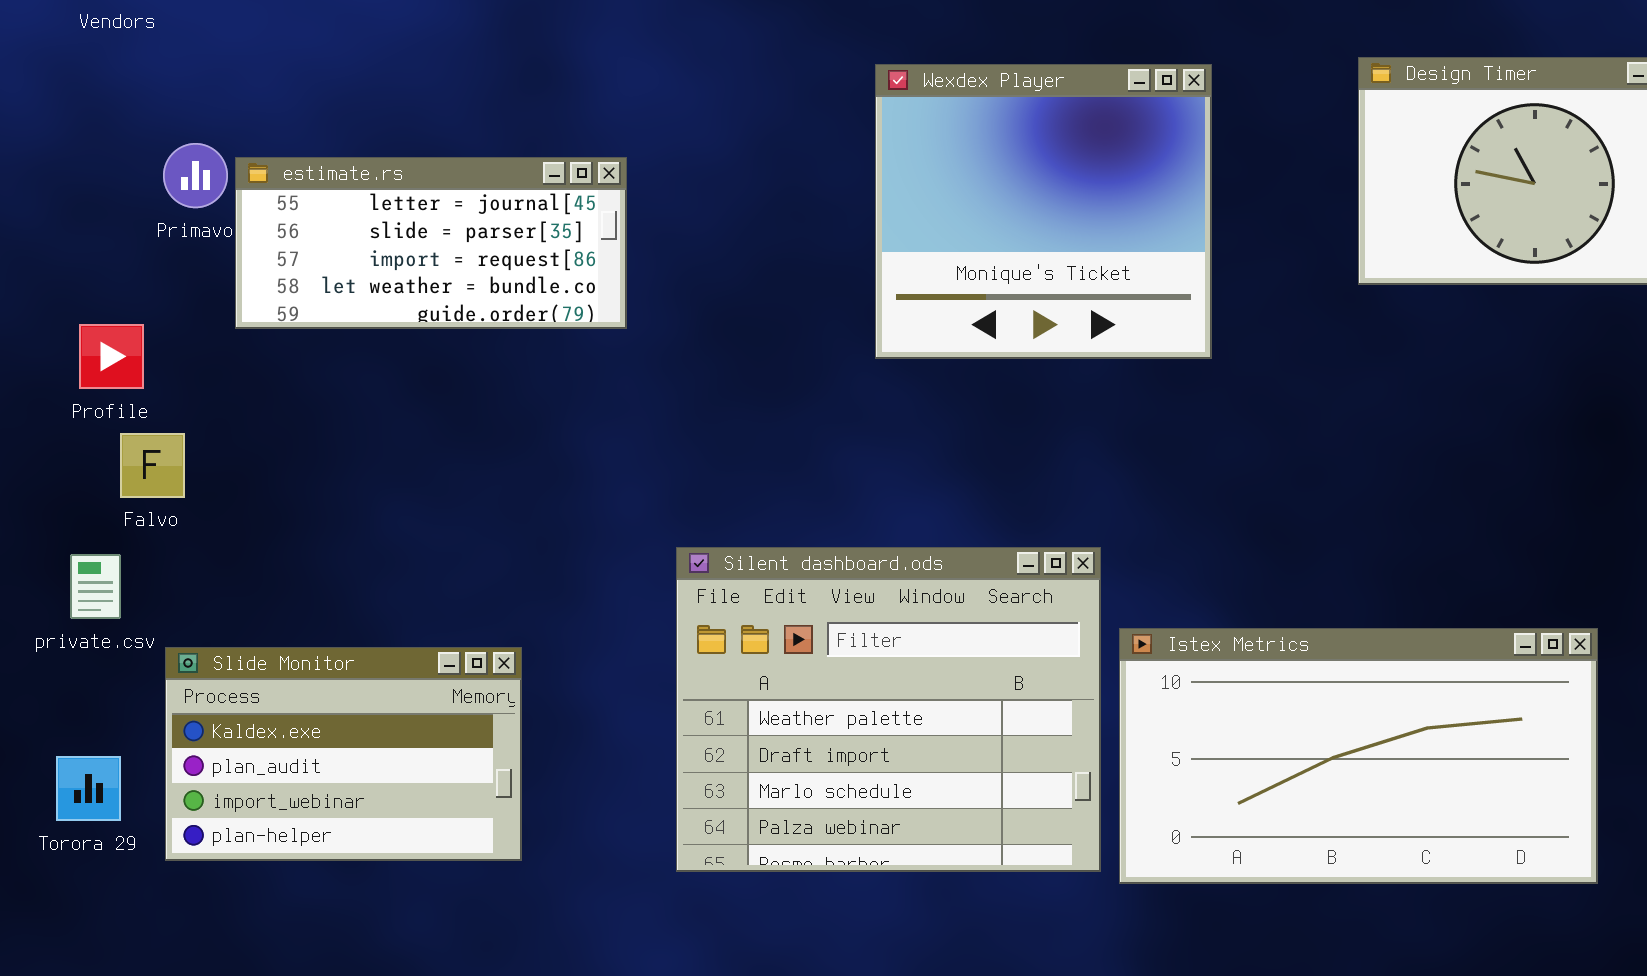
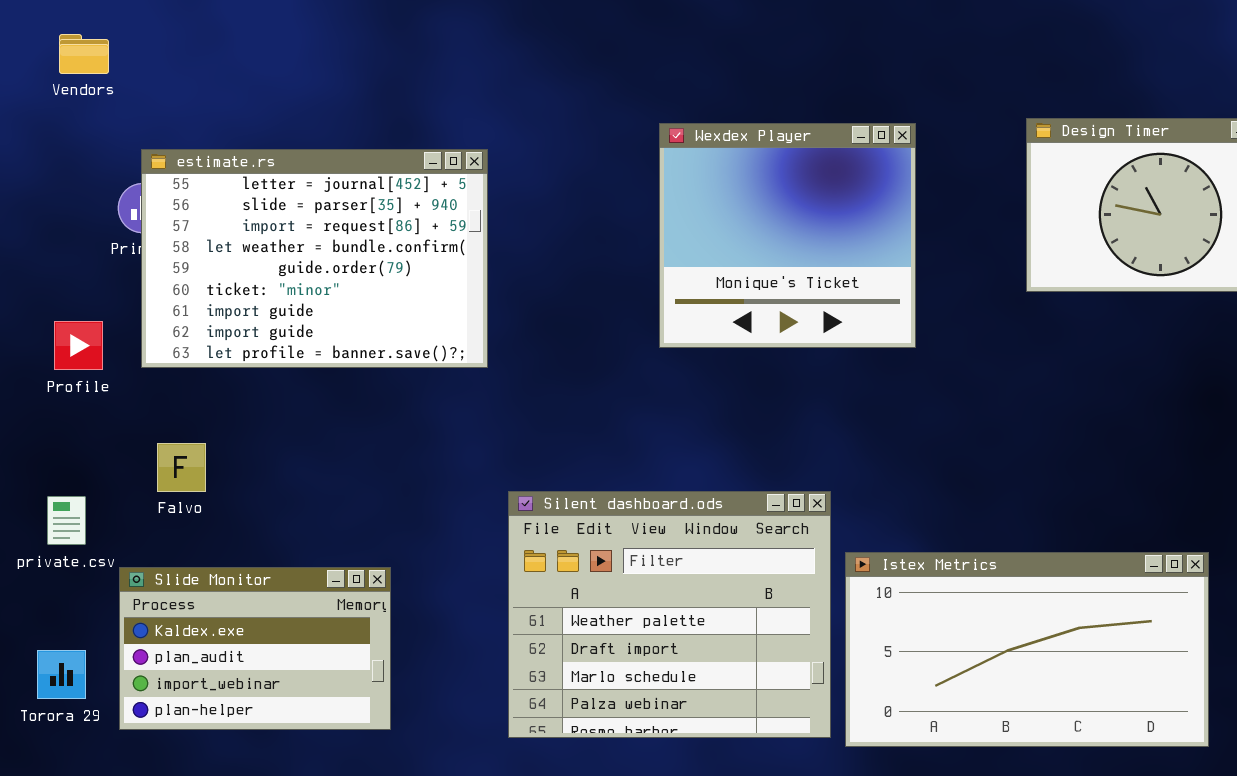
estimate.rs: [235,157,627,329] -> [141,149,488,368], moved, resized
Falvo: [120,433,185,498] -> [157,443,206,492], moved

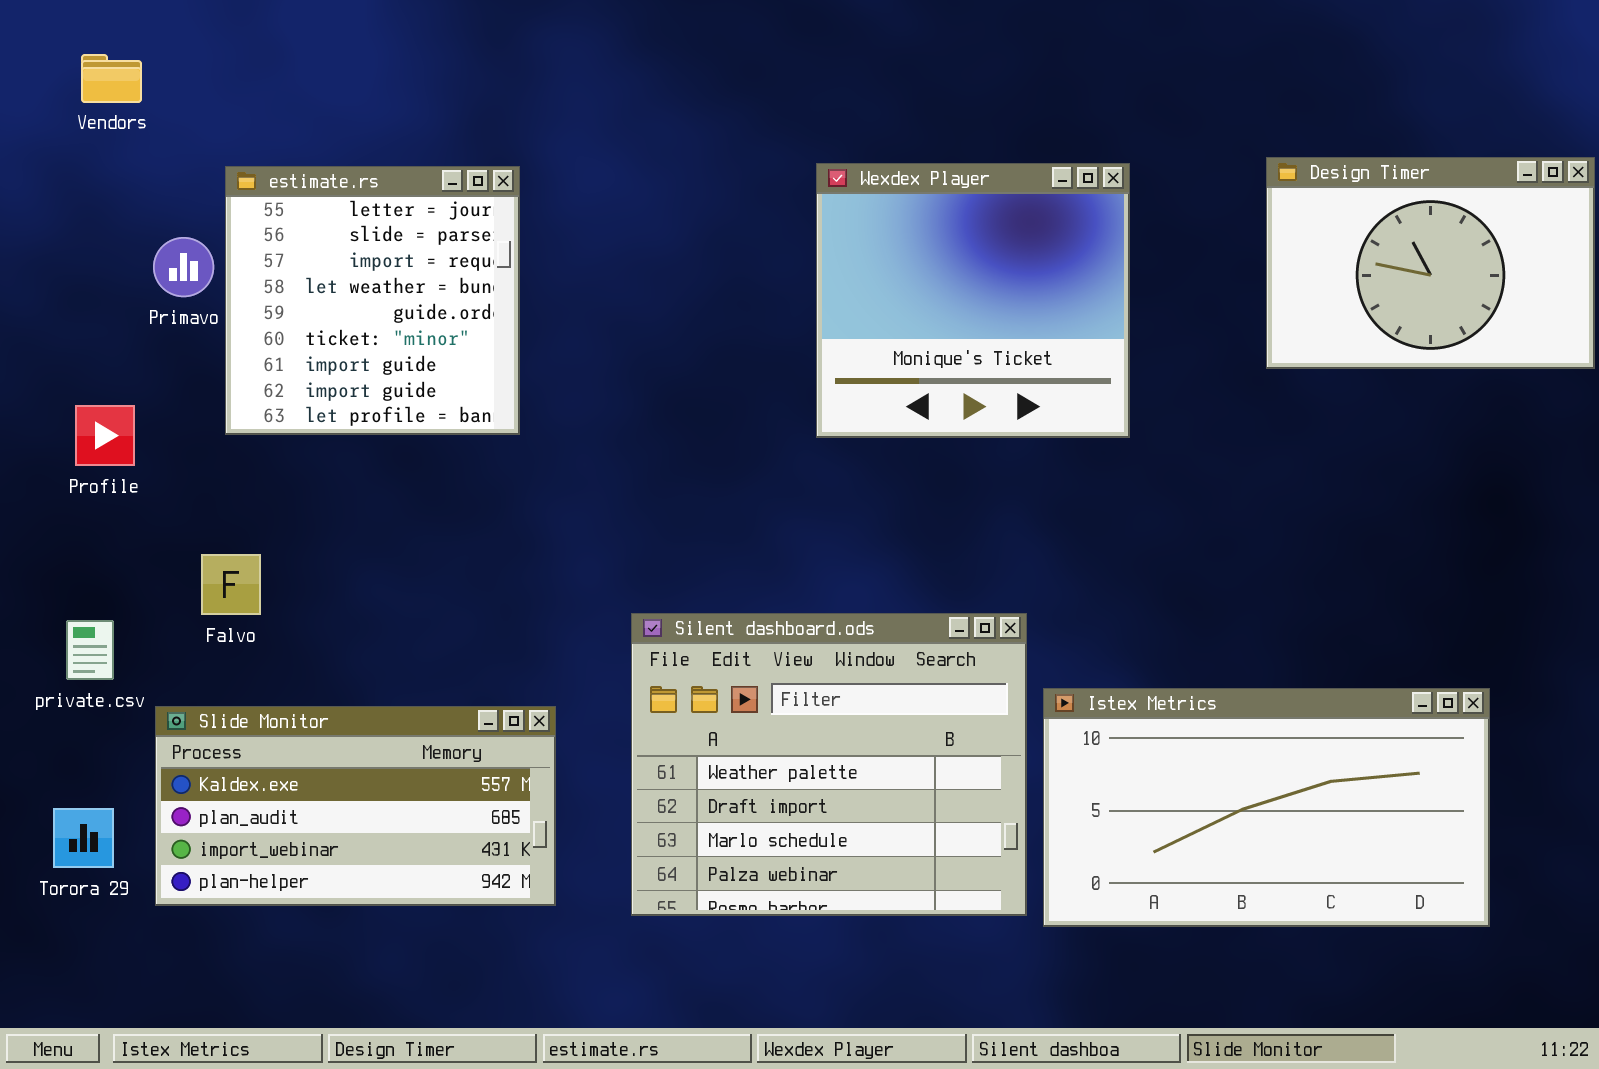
estimate.rs: [141,149,488,368] -> [225,166,520,435], moved, resized
Slide Monitor: [119,567,391,730] -> [155,706,556,906], resized

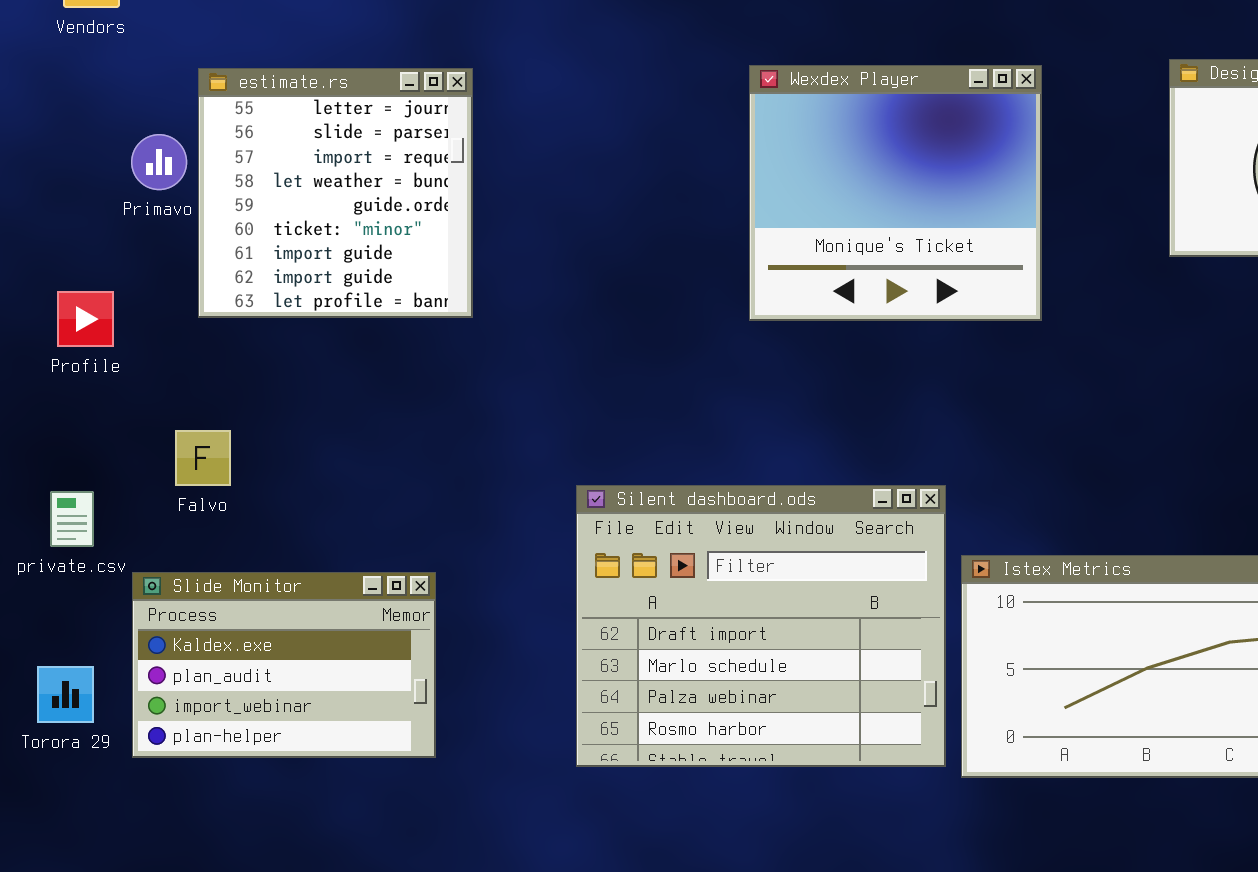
Silent dashboard.ods: [631,613,1027,916] -> [576,485,946,767], scrolled down 1 row
Slide Monitor: [155,706,556,906] -> [132,572,436,758], resized

